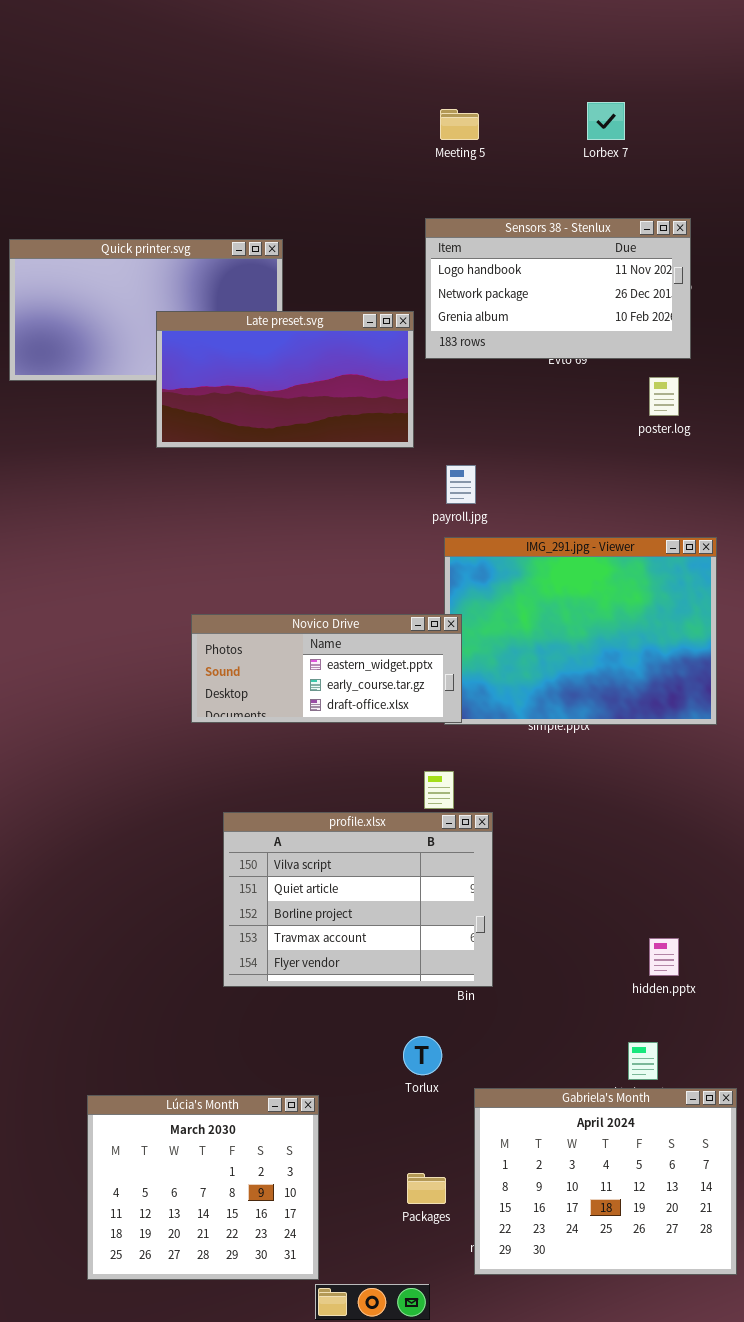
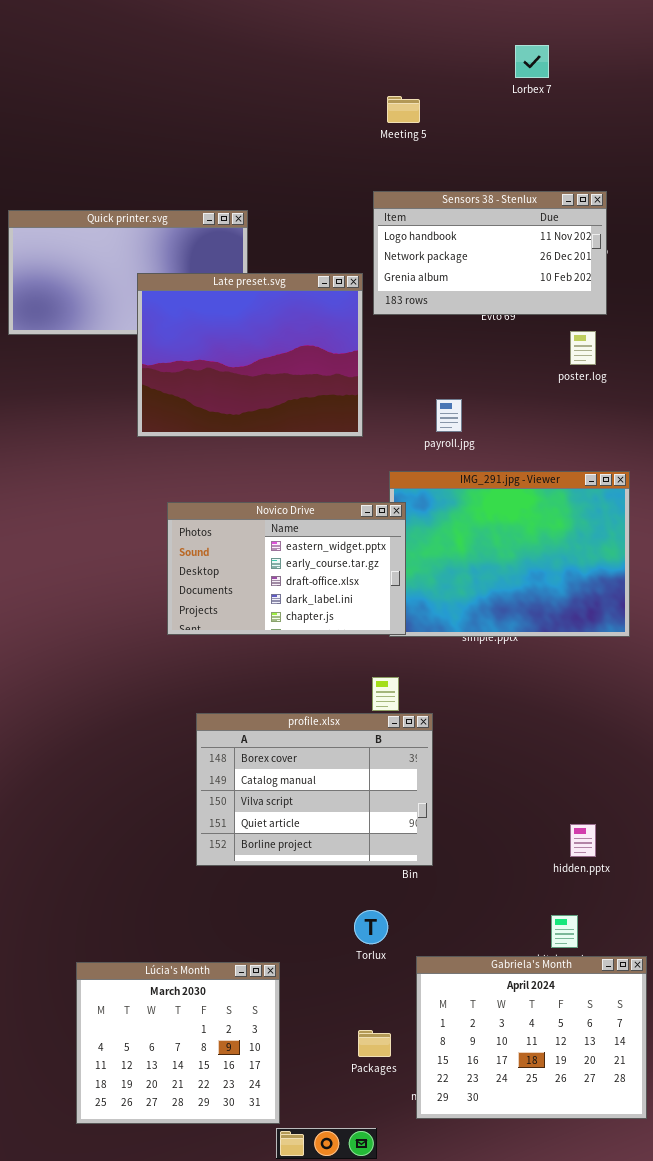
Lorbex 7: [587,102,625,140] -> [515,45,549,78], moved
Late preset.svg: [156,311,414,448] -> [137,273,363,437], resized
payroll.jpg: [446,465,476,504] -> [436,399,462,432], moved
Novico Drive: [191,614,462,723] -> [167,502,406,635], resized
profile.xlsx: [223,812,493,987] -> [196,713,433,866], scrolled up 2 rows

